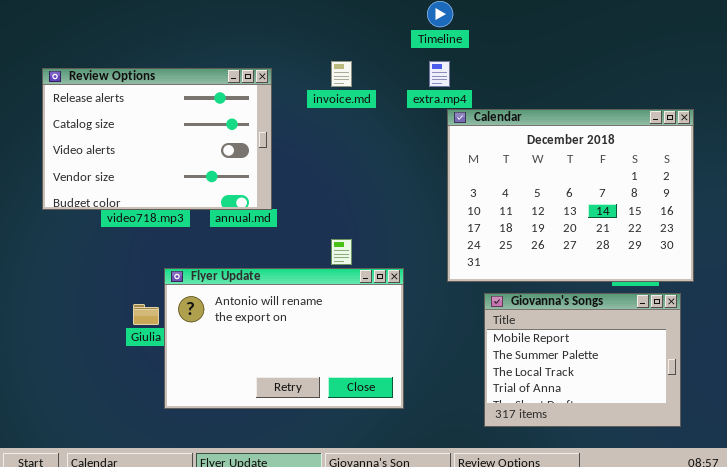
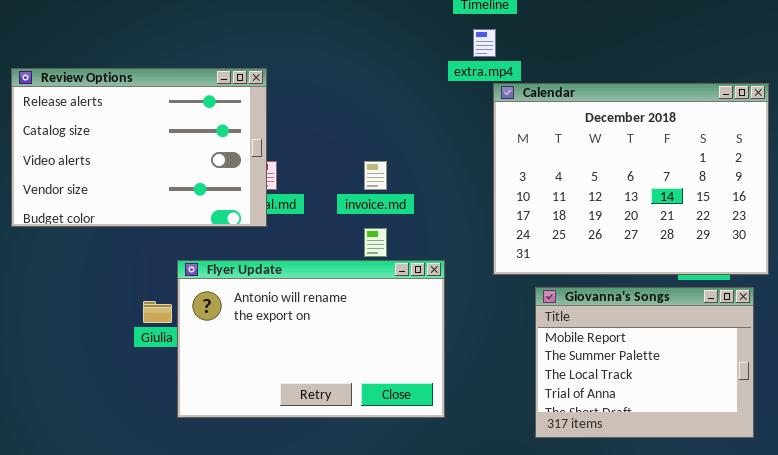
invoice.md: [331,61,352,87] -> [364,161,387,190], moved
Review Options: [42,68,272,210] -> [11,68,267,227], moved

